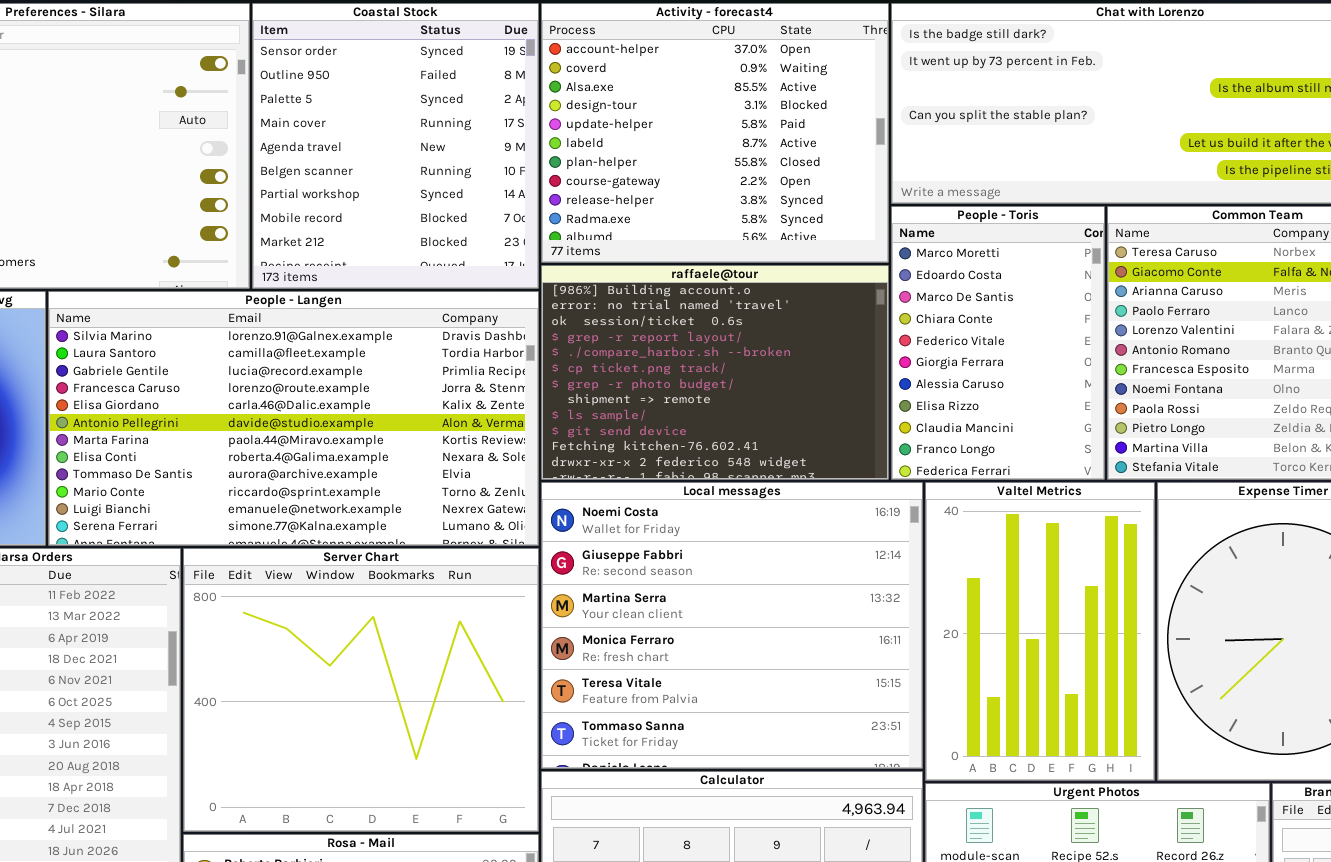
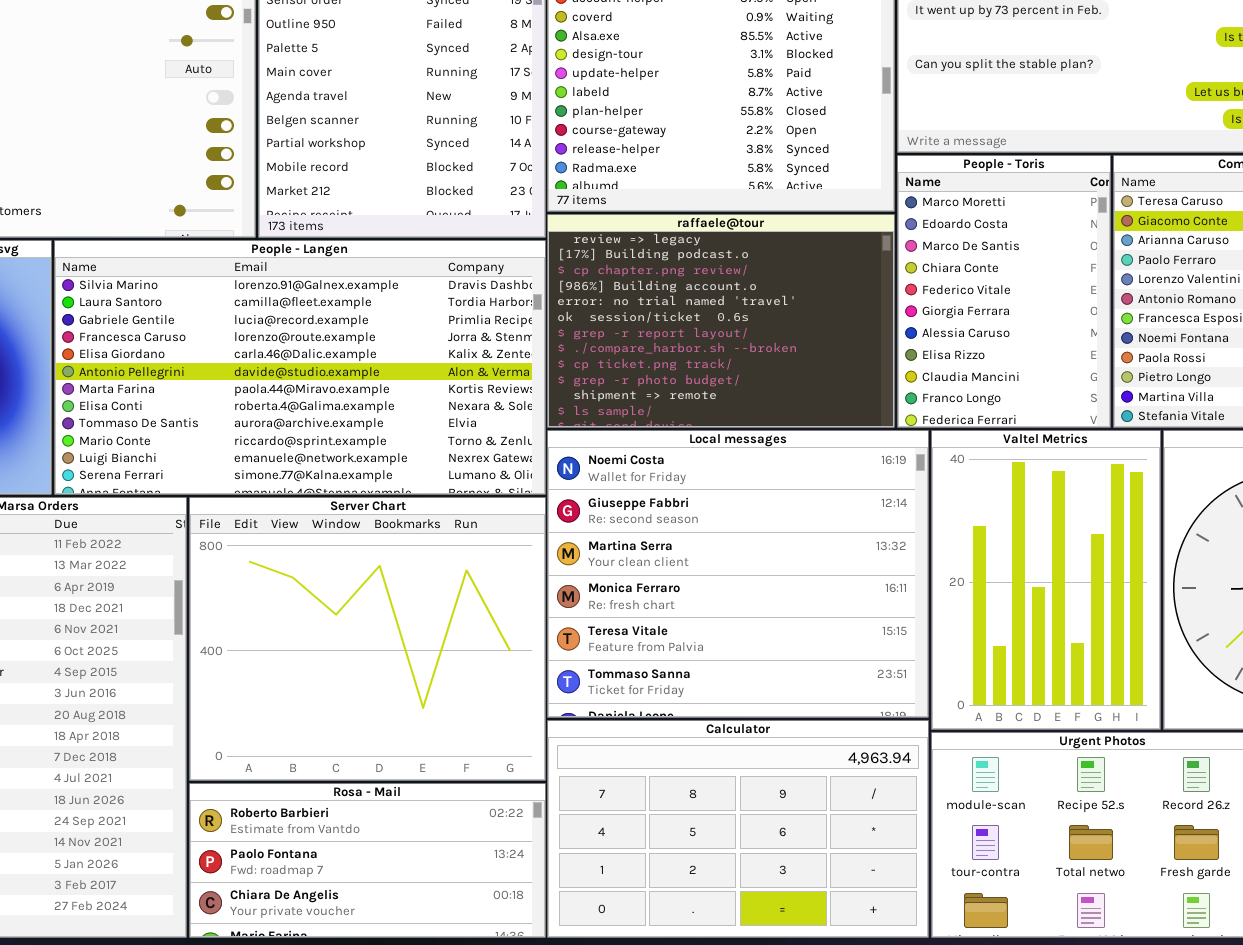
raffaele@tour: [541,265,889,480] -> [547,214,895,428], scrolled up 3 rows

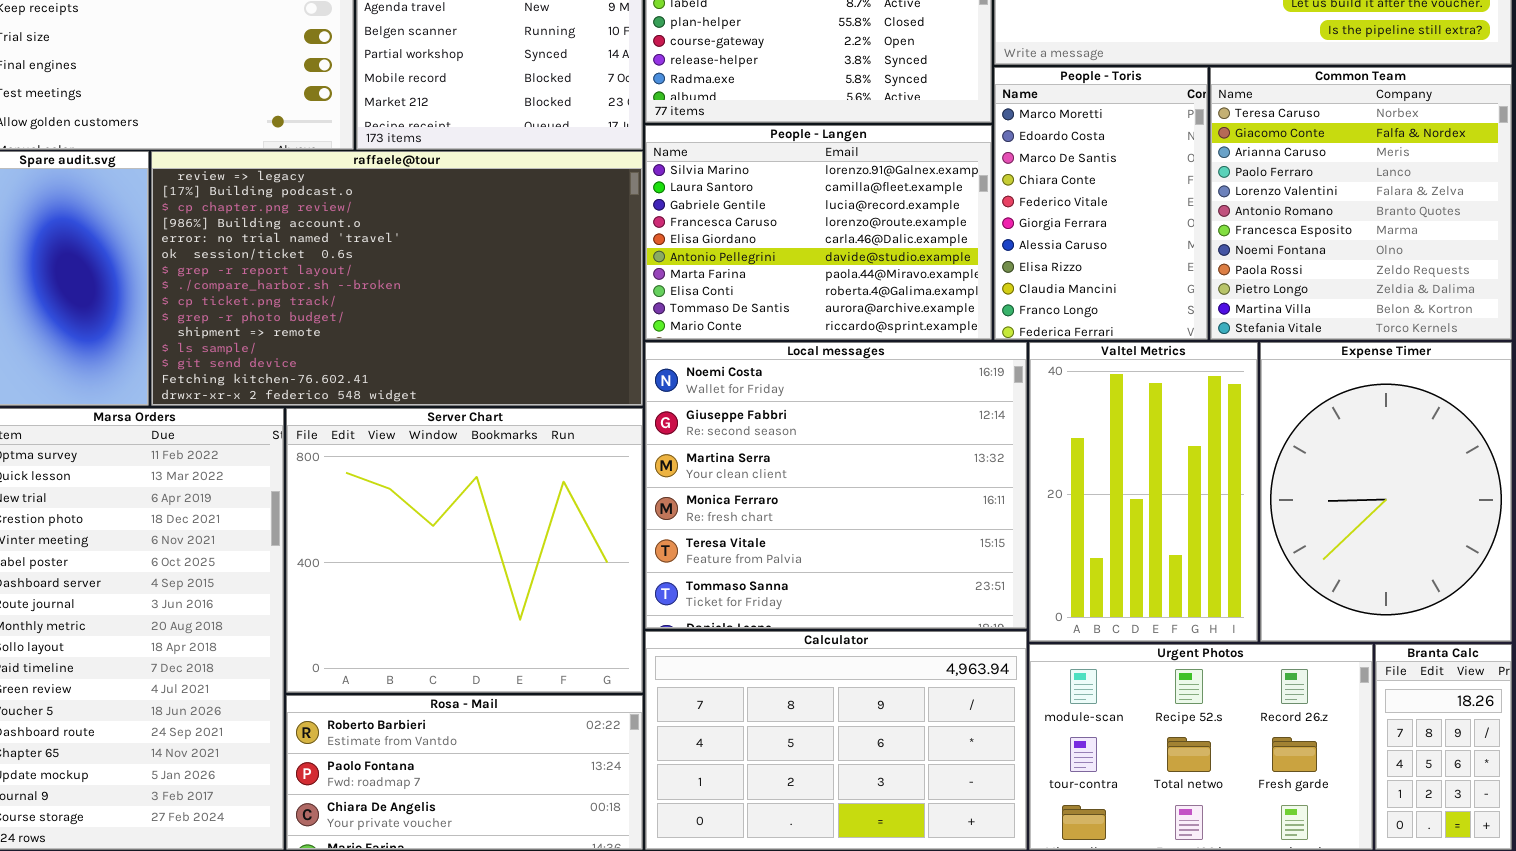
raffaele@tour: [547,214,895,428] -> [151,151,643,406], moved, resized
People - Langen: [54,240,546,495] -> [645,125,992,340], moved, resized

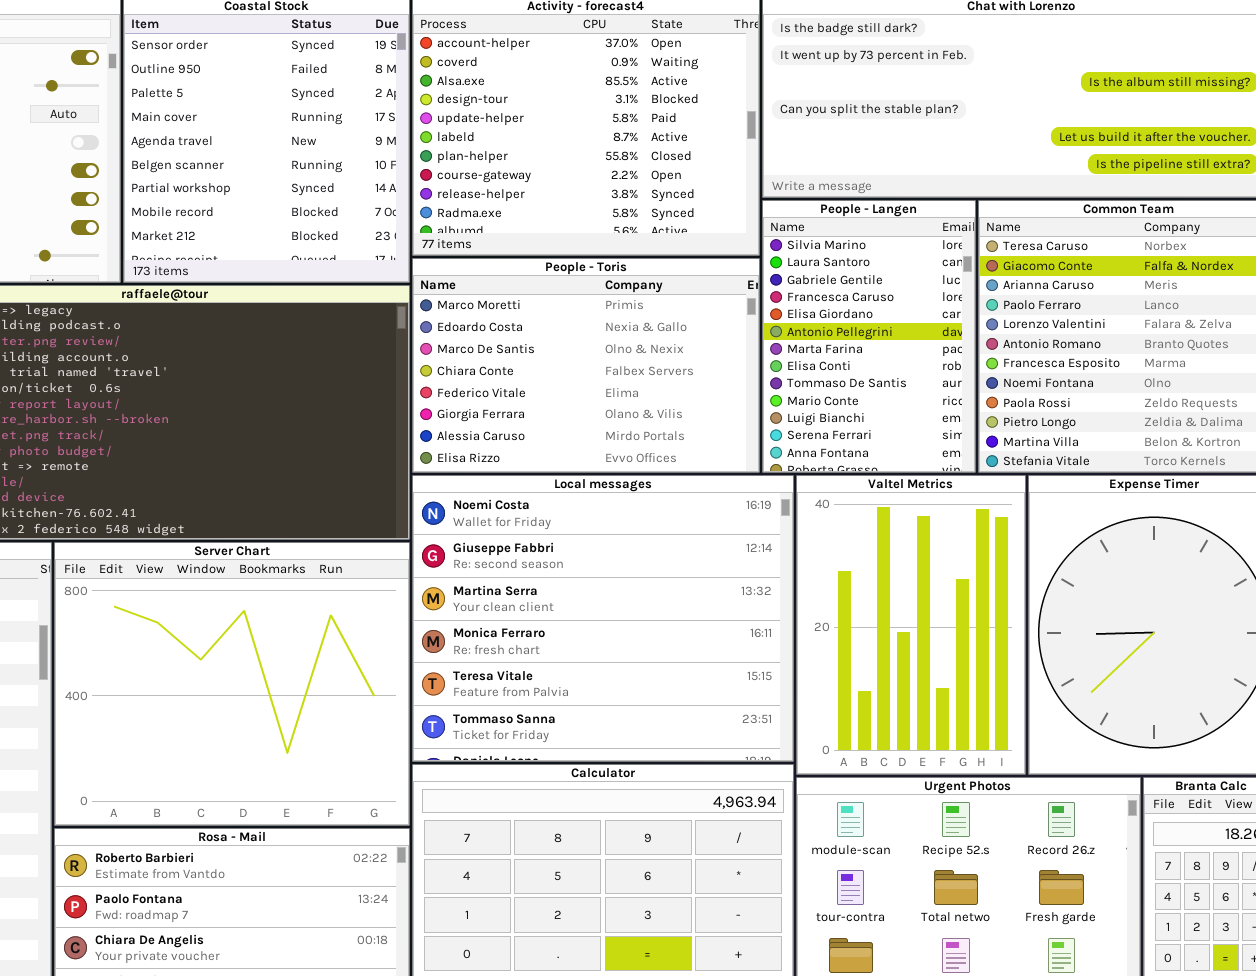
People - Toris: [994,67,1208,340] -> [412,258,760,473], moved, resized
People - Langen: [645,125,992,340] -> [762,200,976,473], moved, resized

